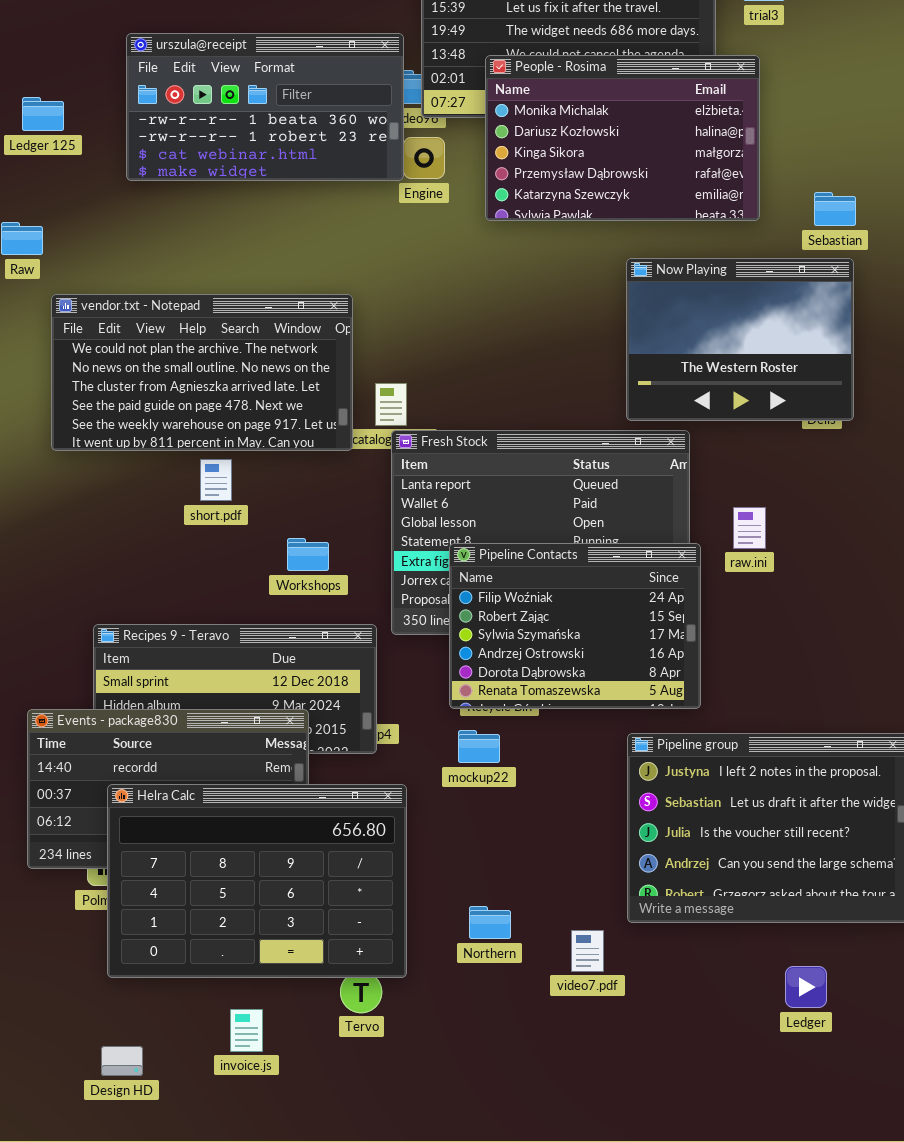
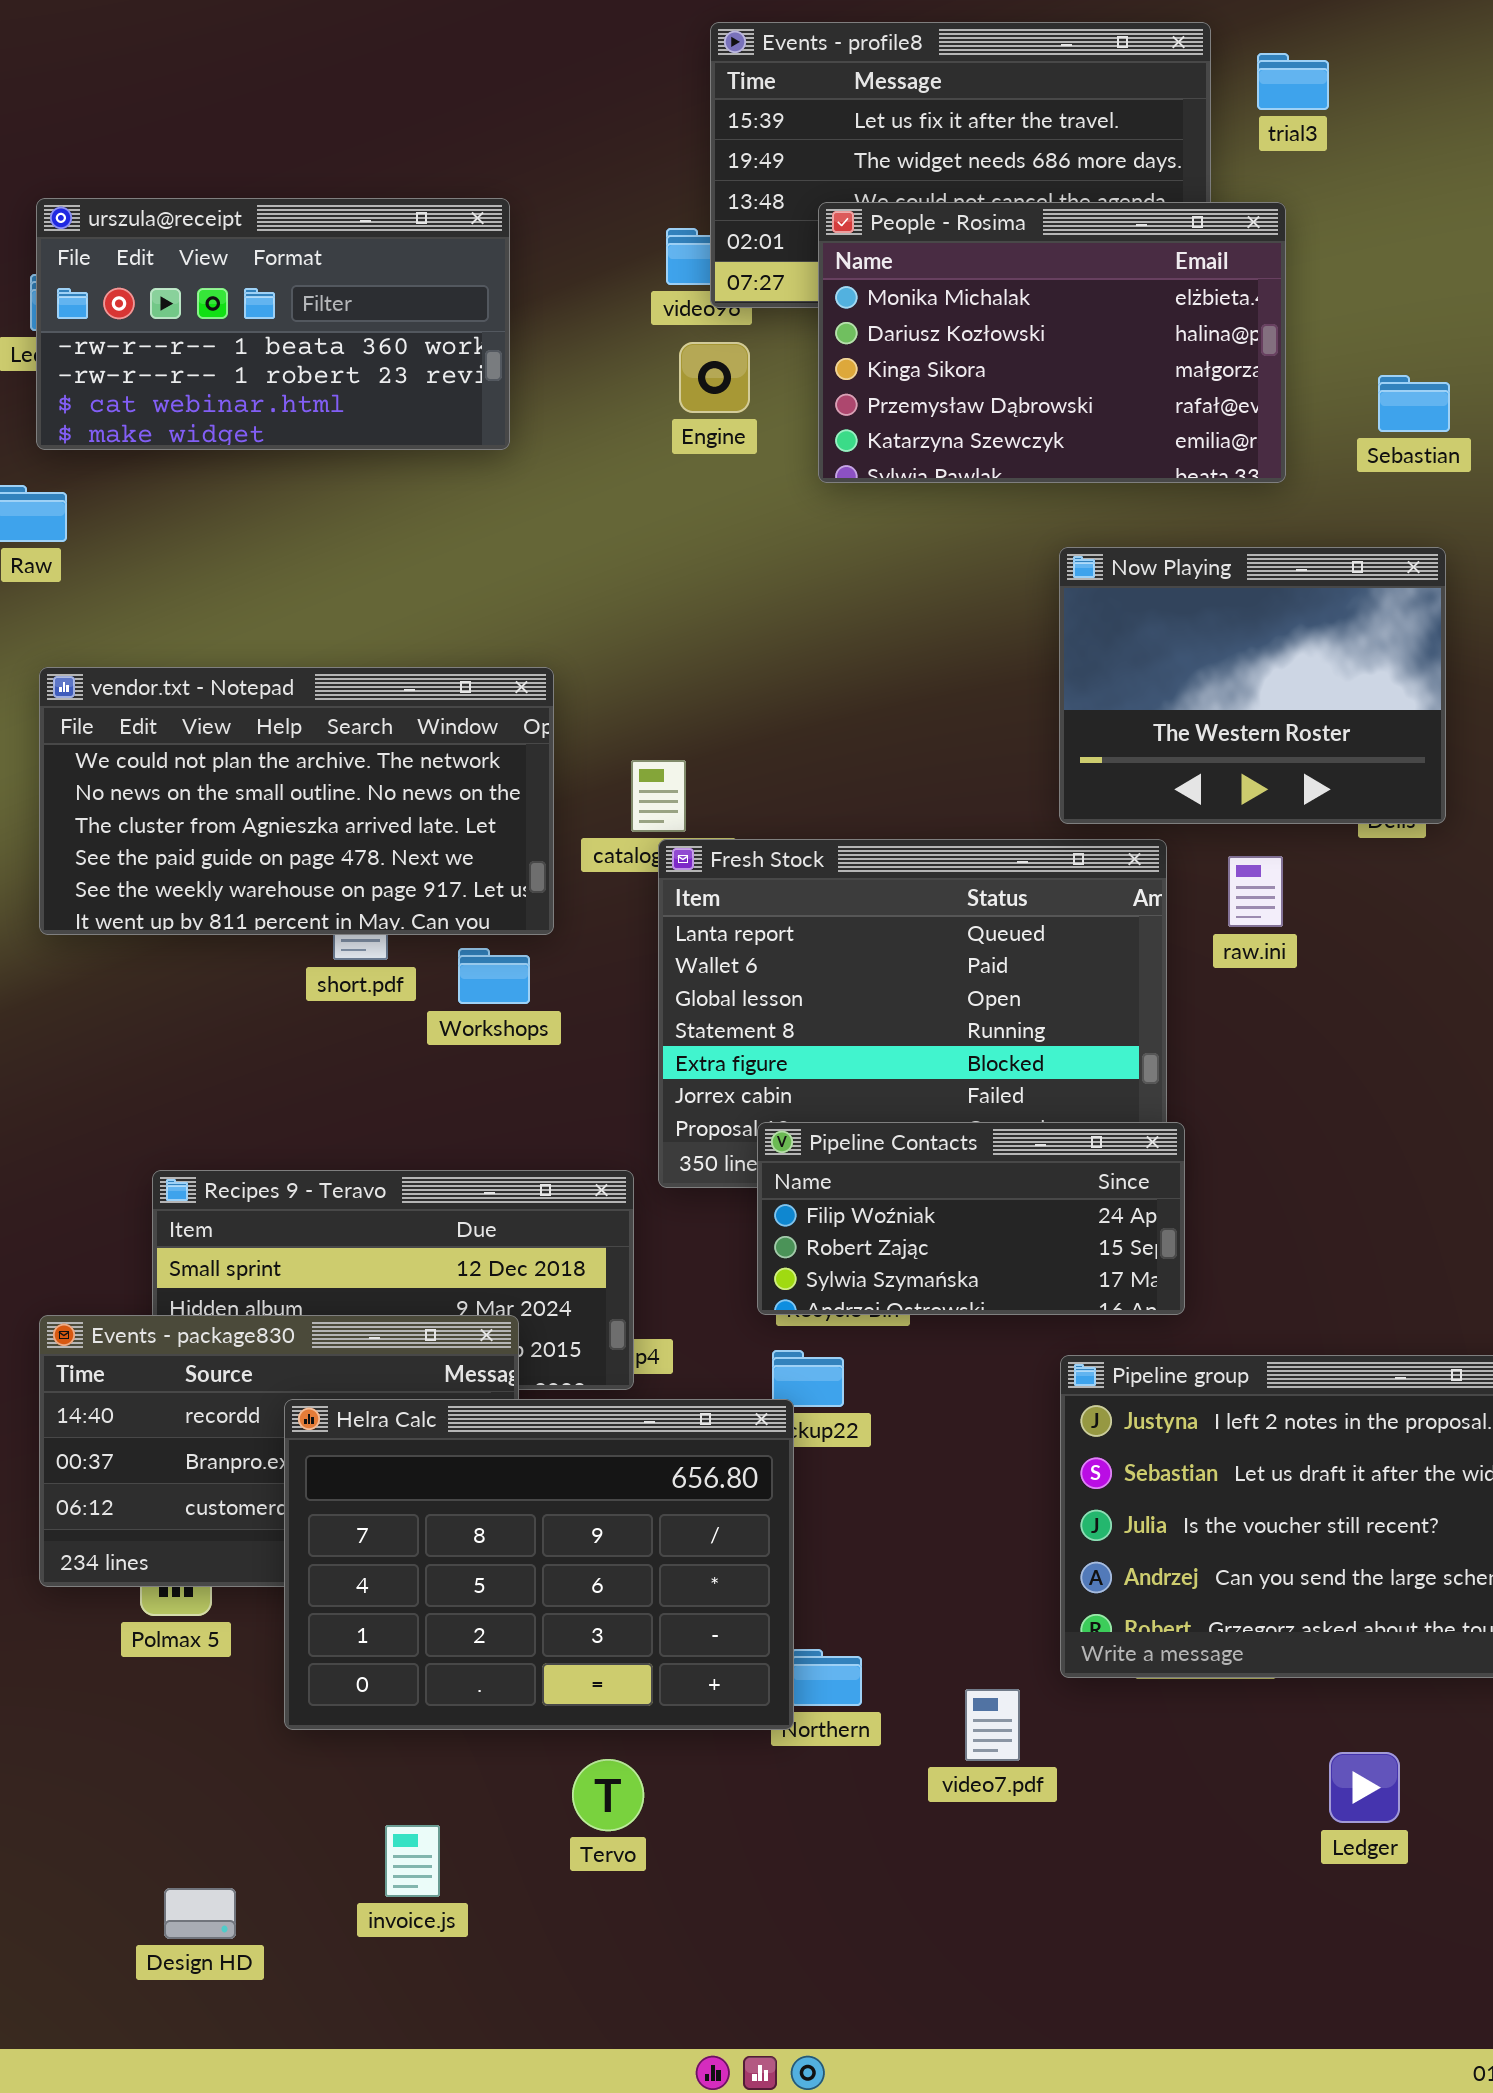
urszula@receipt: [126,33,404,181] -> [36,198,510,450], moved
Sebastian: [814,192,856,226] -> [1378,375,1450,432], moved
vendor.txt - Notepad: [51,294,353,451] -> [39,667,554,935], moved
raw.ini: [733,507,766,549] -> [1228,856,1283,927], moved
Workshops: [287,538,329,571] -> [458,948,530,1004], moved
Pipeline Contacts: [449,543,701,709] -> [757,1122,1185,1315], resized
Helra Calc: [107,784,407,978] -> [284,1399,794,1730], moved

